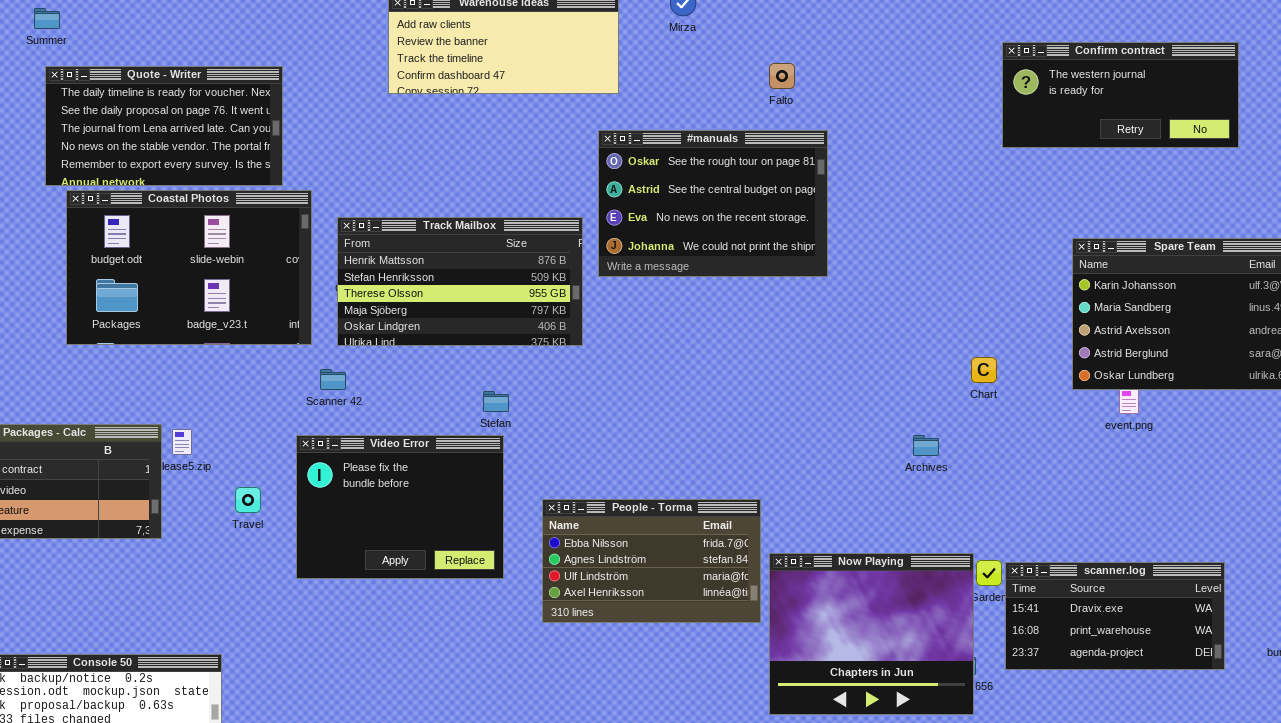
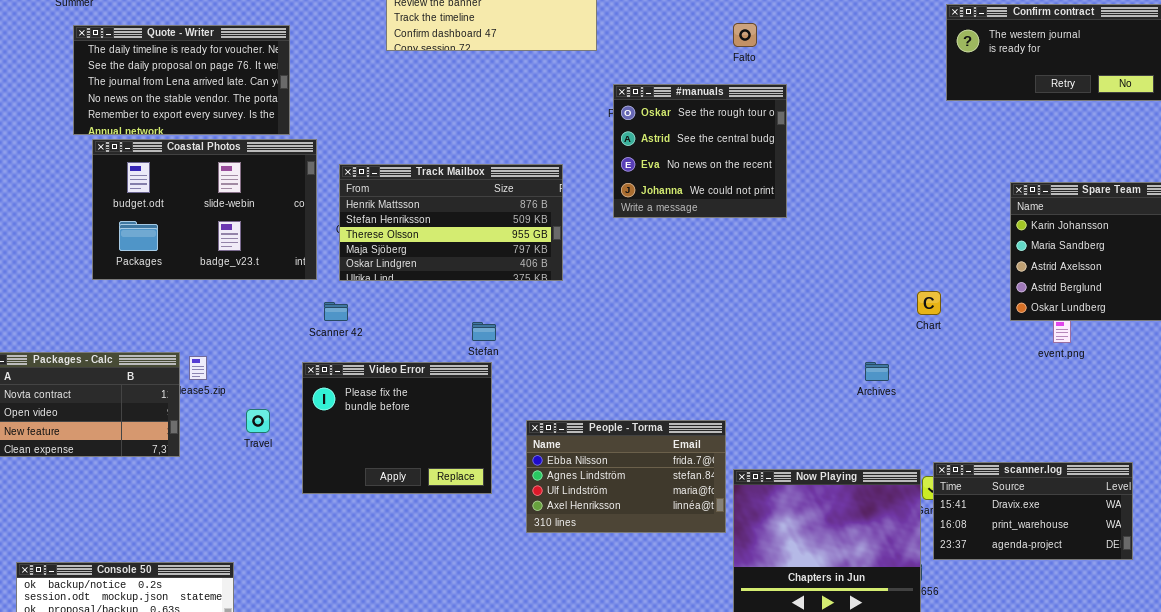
#manuals: [598,130,828,277] -> [613,84,787,218], resized
scanner.log: [1005,562,1225,670] -> [933,462,1133,560], moved

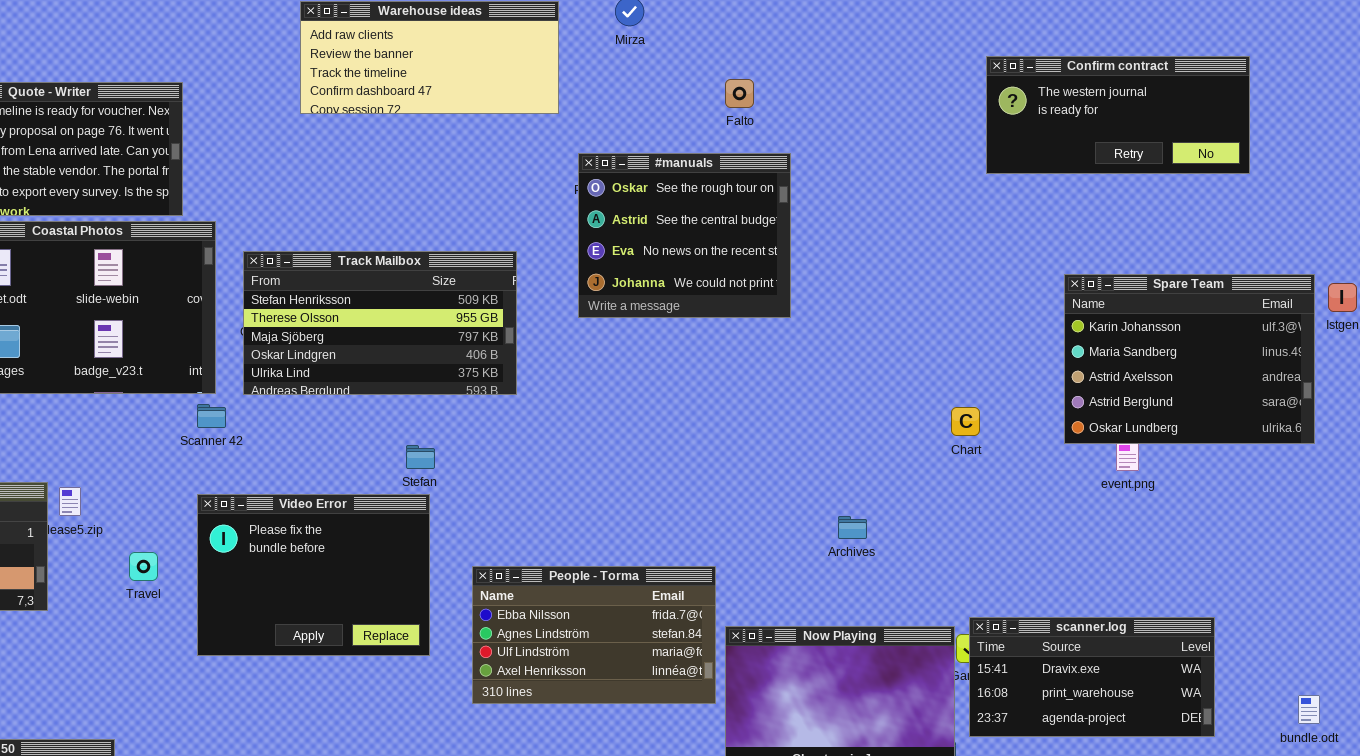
Track Mailbox: [339,164,563,281] -> [243,251,517,395], scrolled down 1 row
Scanner 42: [324,302,348,321] -> [197,404,226,428], moved
Archives: [865,362,889,381] -> [838,516,867,539], moved

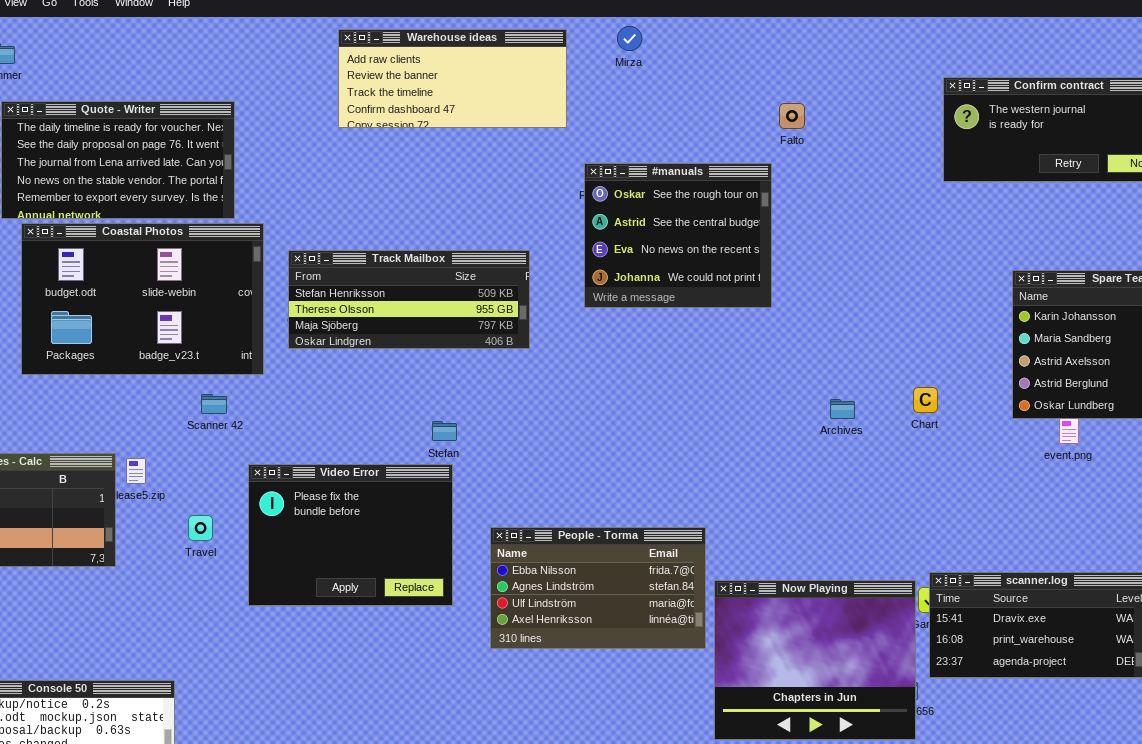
Falto: [725,79,754,108] -> [779,103,805,129], moved
Track Mailbox: [243,251,517,395] -> [288,250,530,349], resized
Scanner 42: [197,404,226,428] -> [201,394,227,414], moved
Archives: [838,516,867,539] -> [830,399,855,419], moved

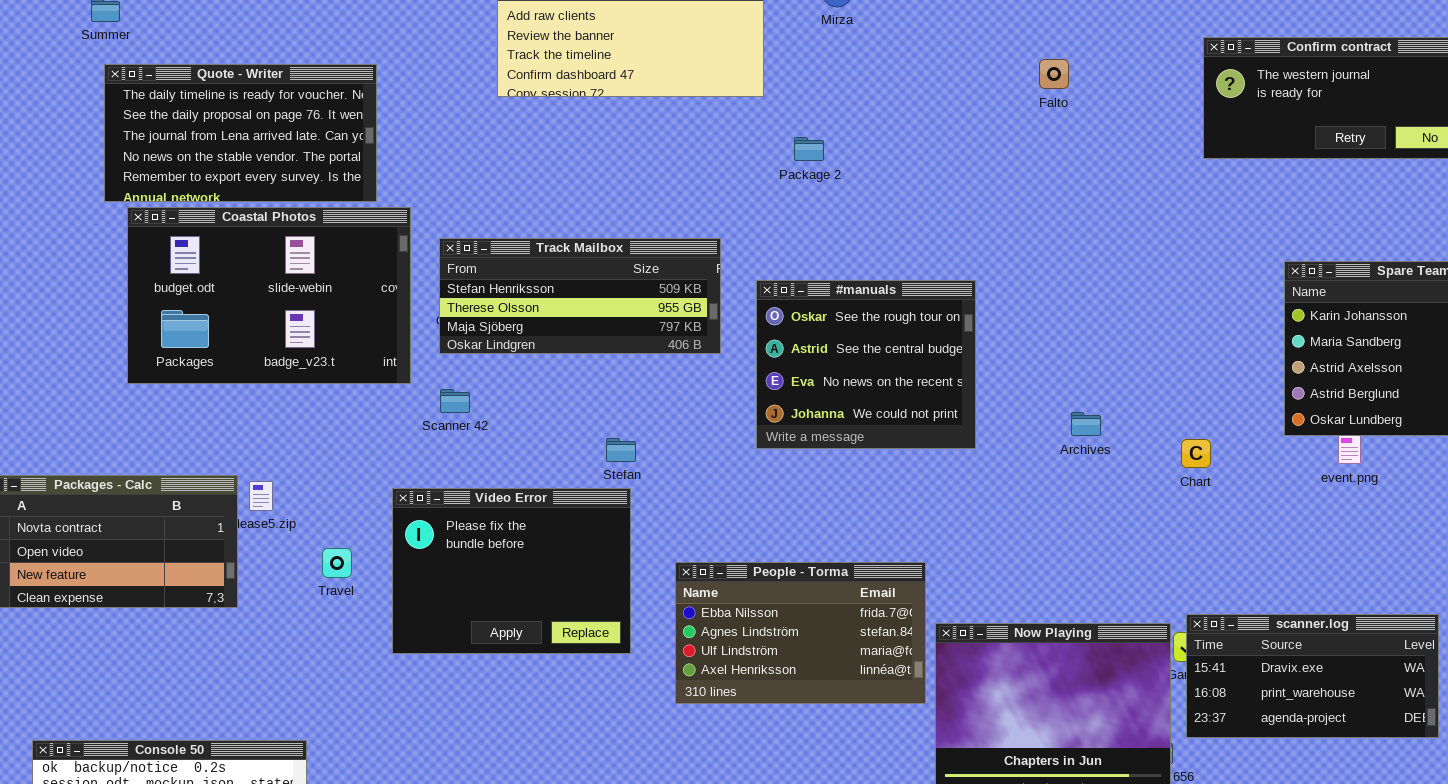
Falto: [779,103,805,129] -> [1039,59,1069,89], moved
#manuals: [584,163,772,308] -> [756,280,976,449], moved
Chart: [913,387,938,413] -> [1181,439,1211,468], moved
Scanner 42: [201,394,227,414] -> [440,389,470,413], moved

